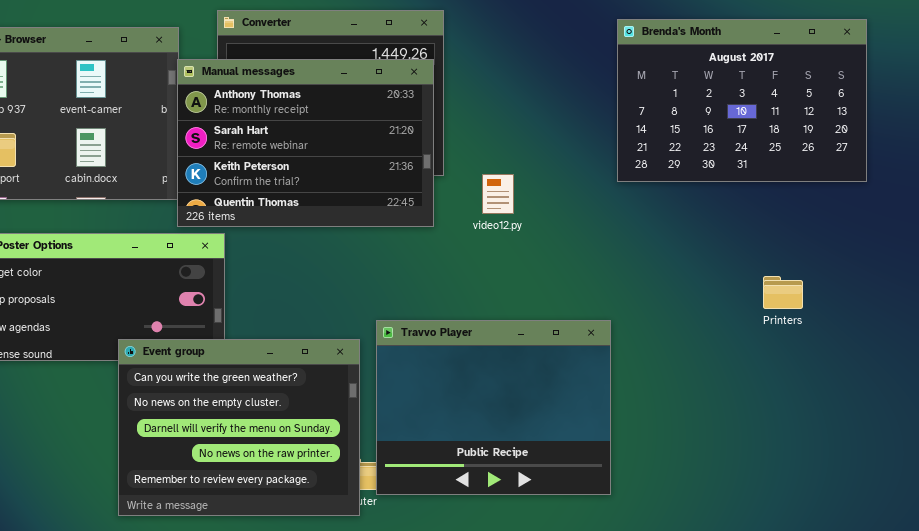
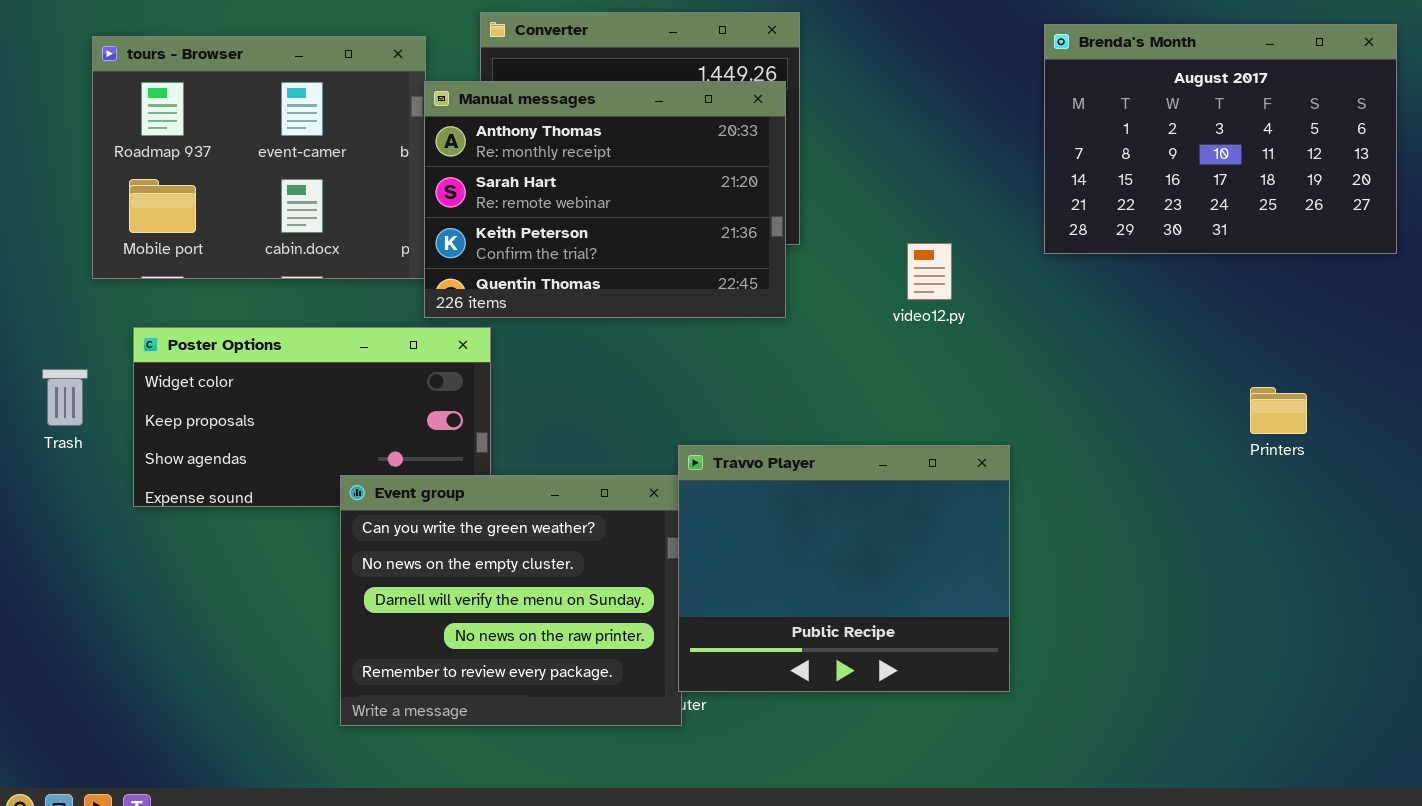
video12.py: [482,174,514,214] -> [907,243,952,300], moved
Travvo Player: [376,320,611,495] -> [678,445,1010,692], moved

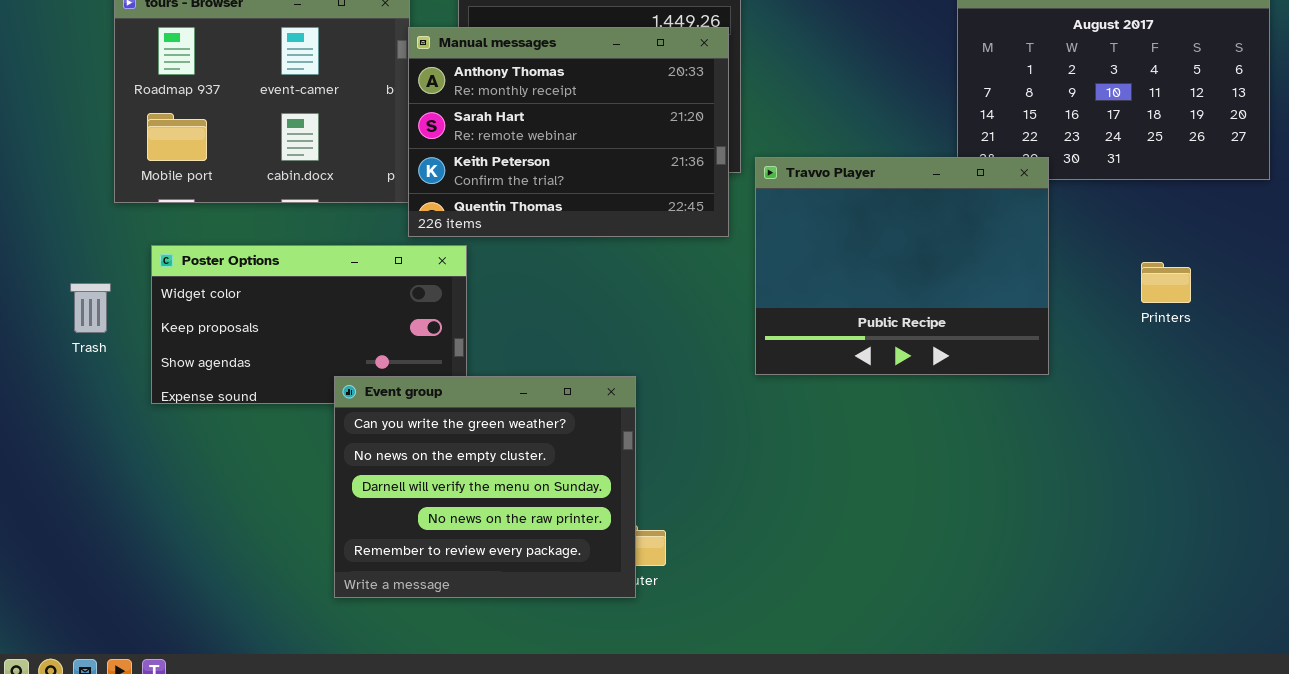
Printers: [1250,387,1307,434] -> [1141,262,1191,303], moved
Travvo Player: [678,445,1010,692] -> [755,157,1049,375], moved

